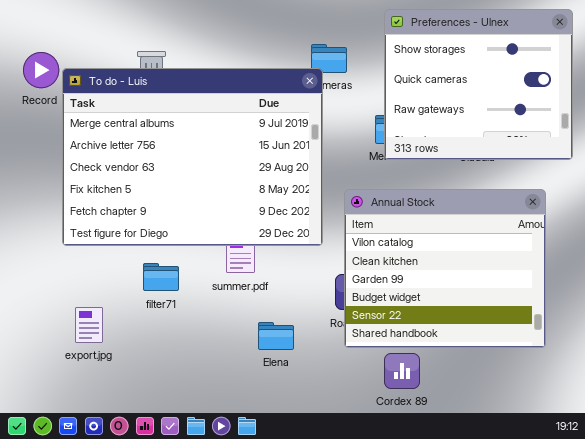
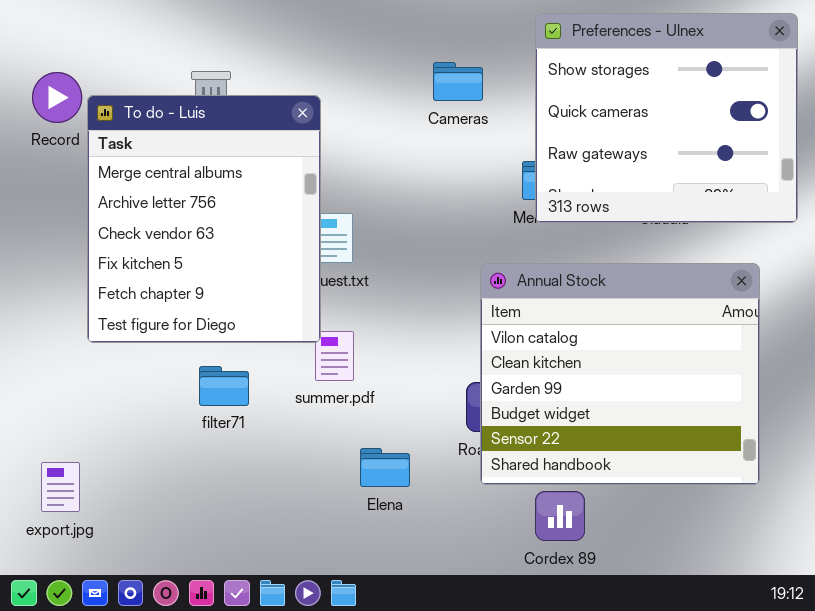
To do - Luis: [62,68,323,246] -> [87,95,321,343], resized
export.jpg: [75,307,103,343] -> [41,462,80,512], moved

